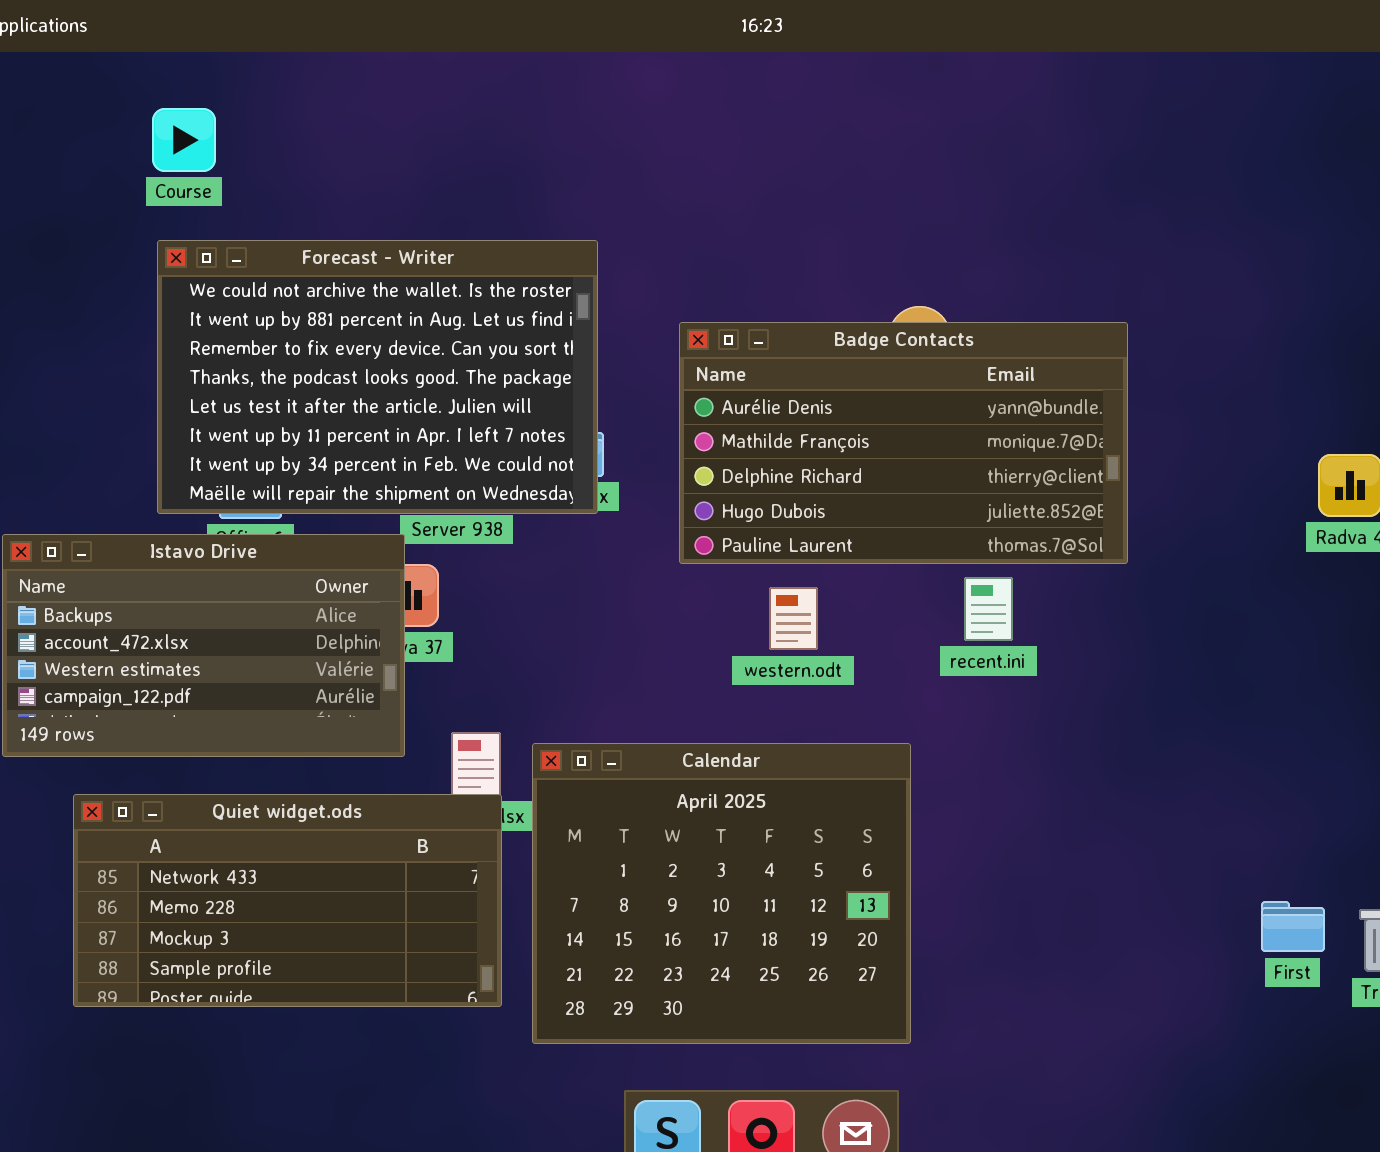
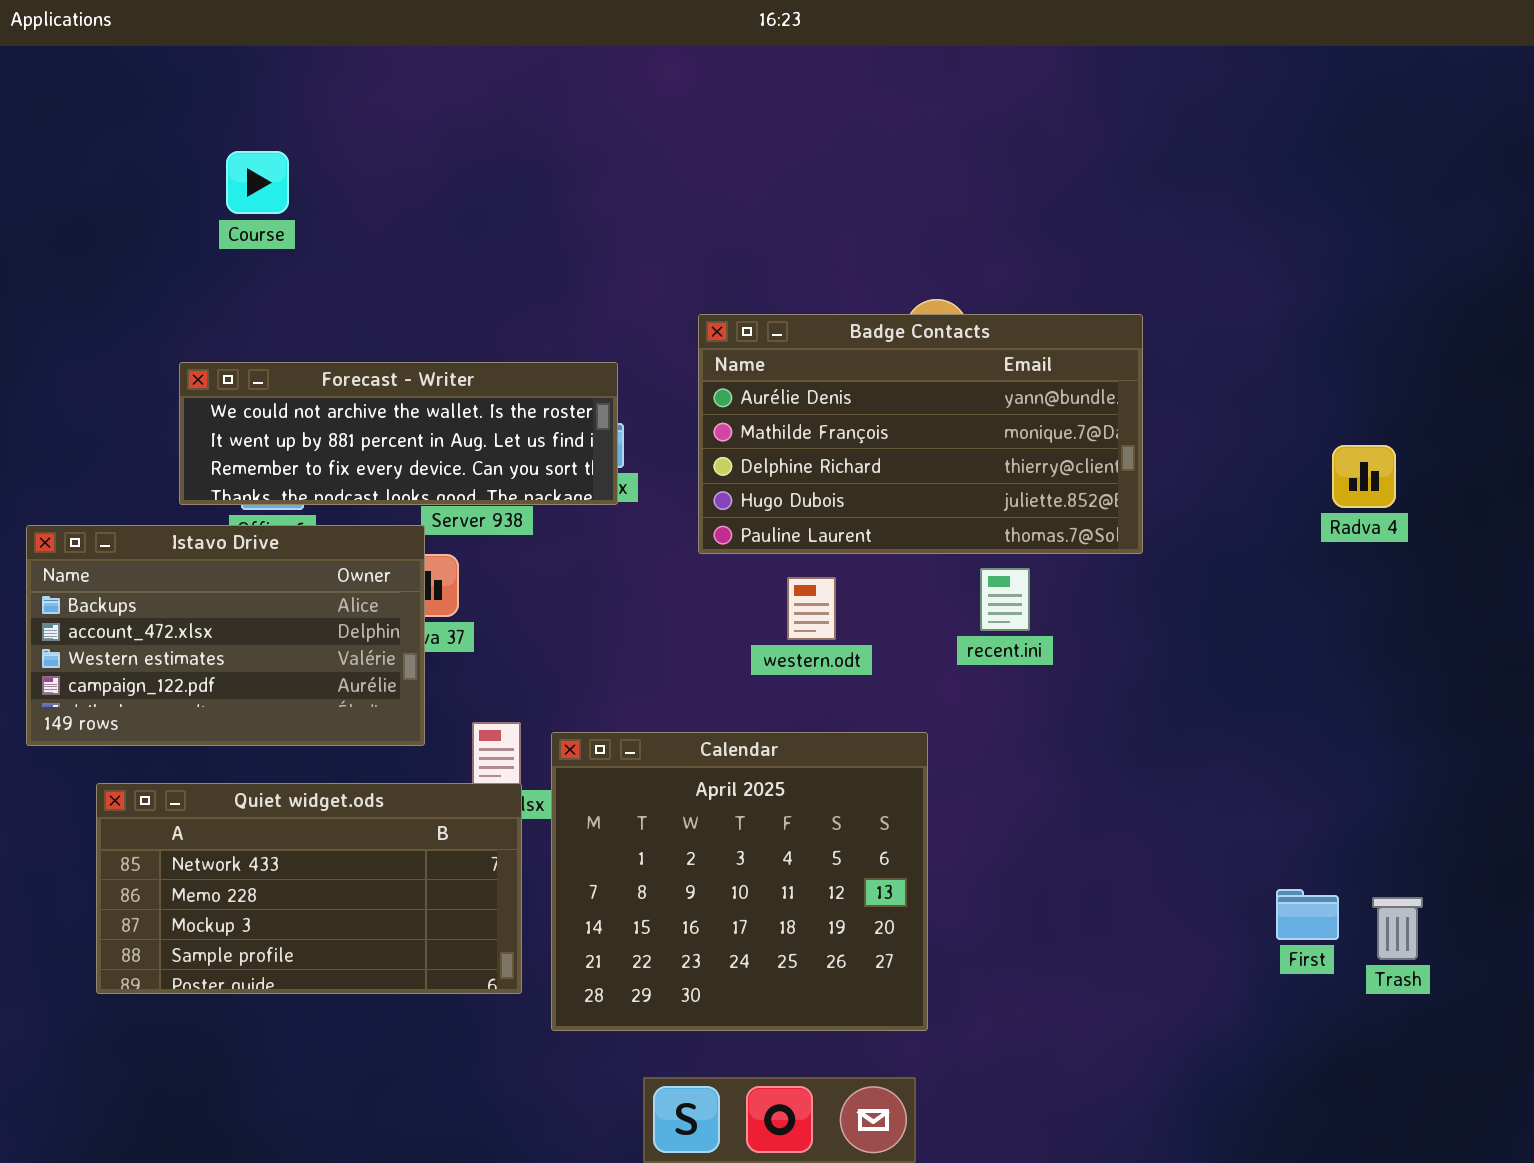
Course: [152,108,216,172] -> [226,151,289,214], moved
Forecast - Writer: [157,240,598,514] -> [179,362,618,505], resized

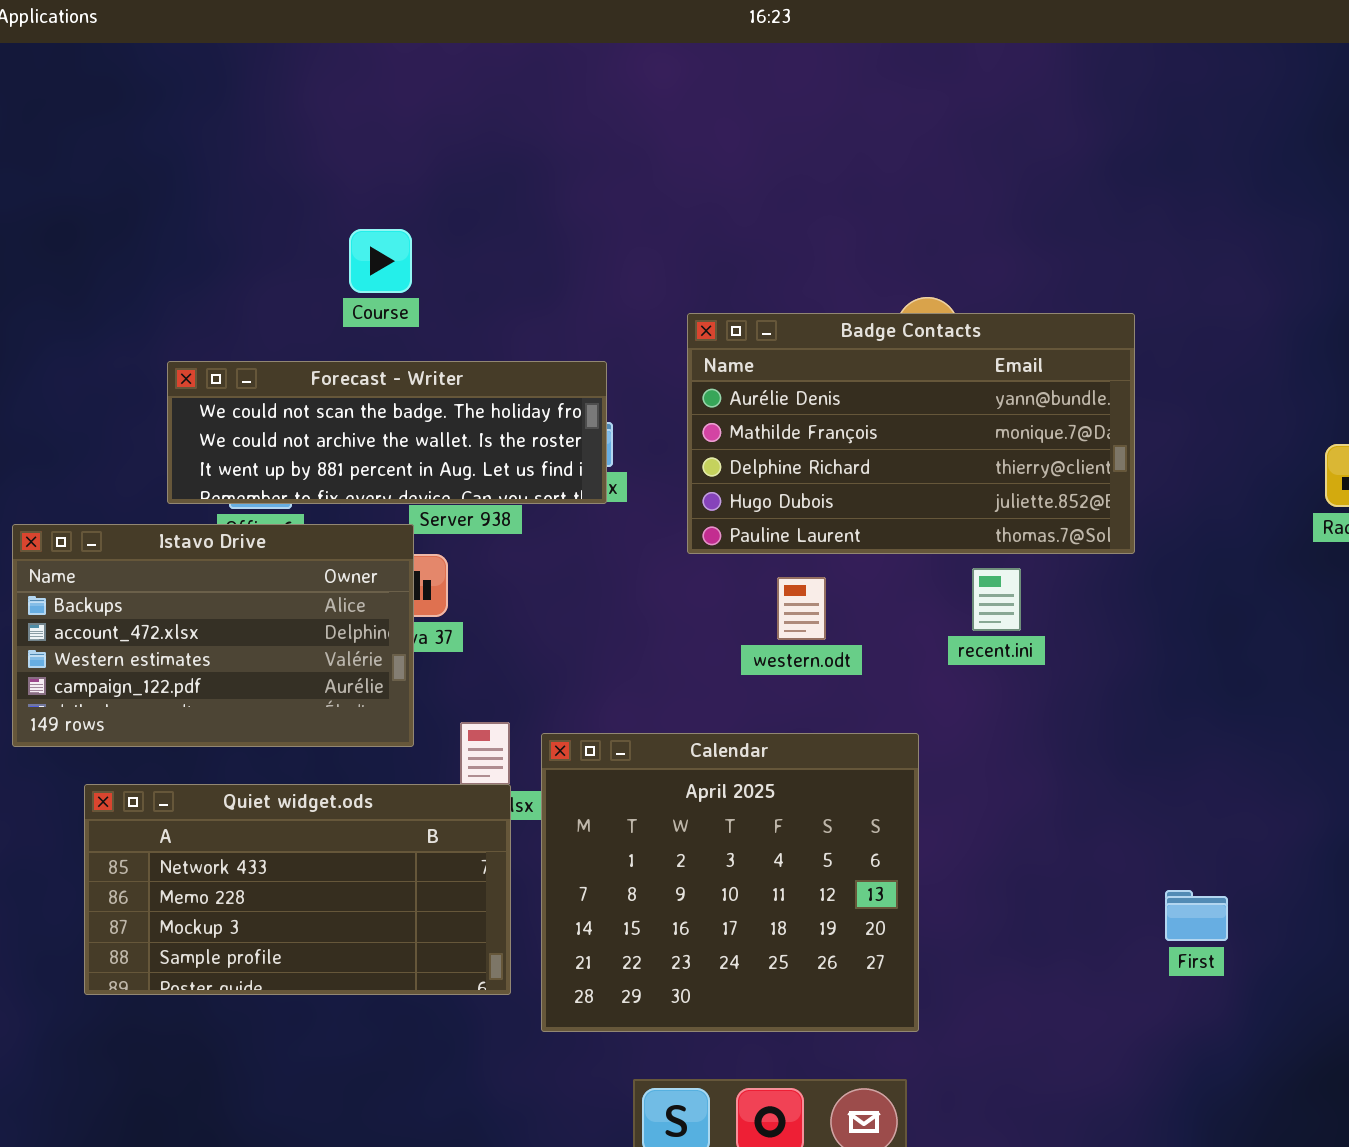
Course: [226,151,289,214] -> [349,229,412,293], moved
Forecast - Writer: [179,362,618,505] -> [167,361,607,504], scrolled up 1 row
First: [1276,889,1339,940] -> [1165,890,1228,941], moved

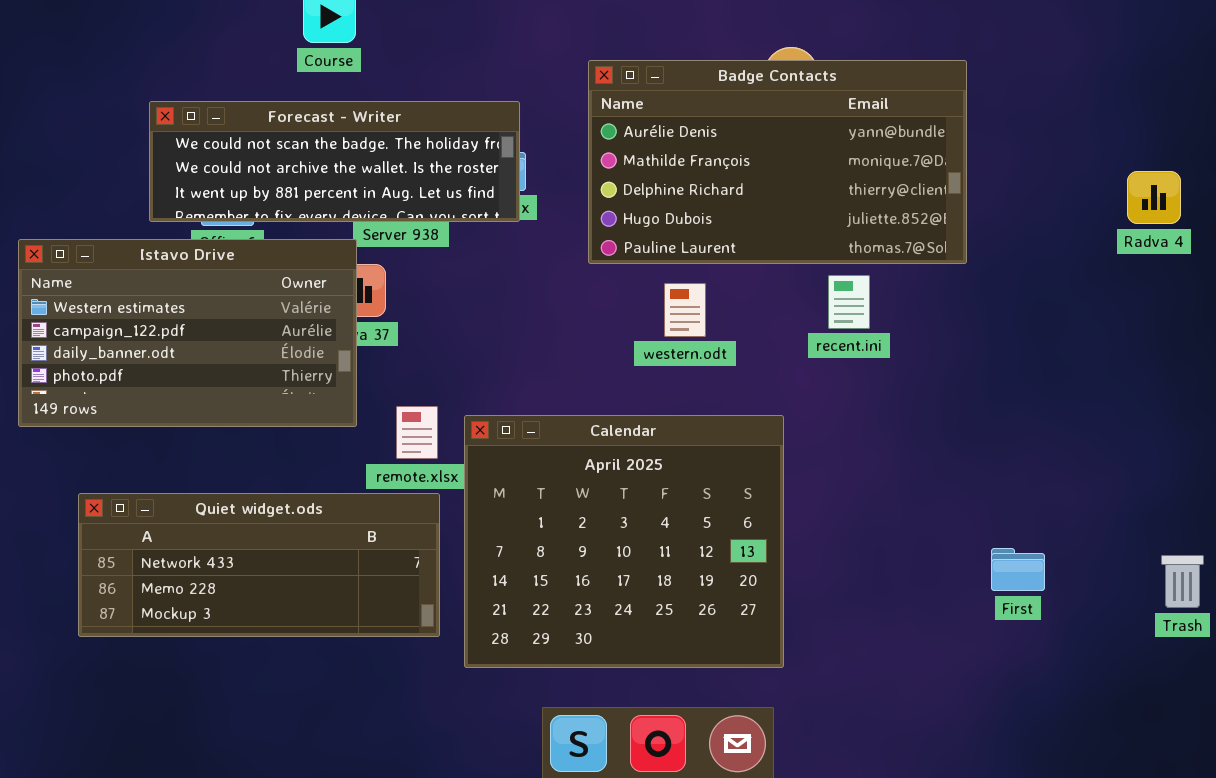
Istavo Drive: [12,524,414,747] -> [18,239,357,427], scrolled down 2 rows
Quiet widget.ods: [84,784,511,995] -> [78,493,440,637], resized

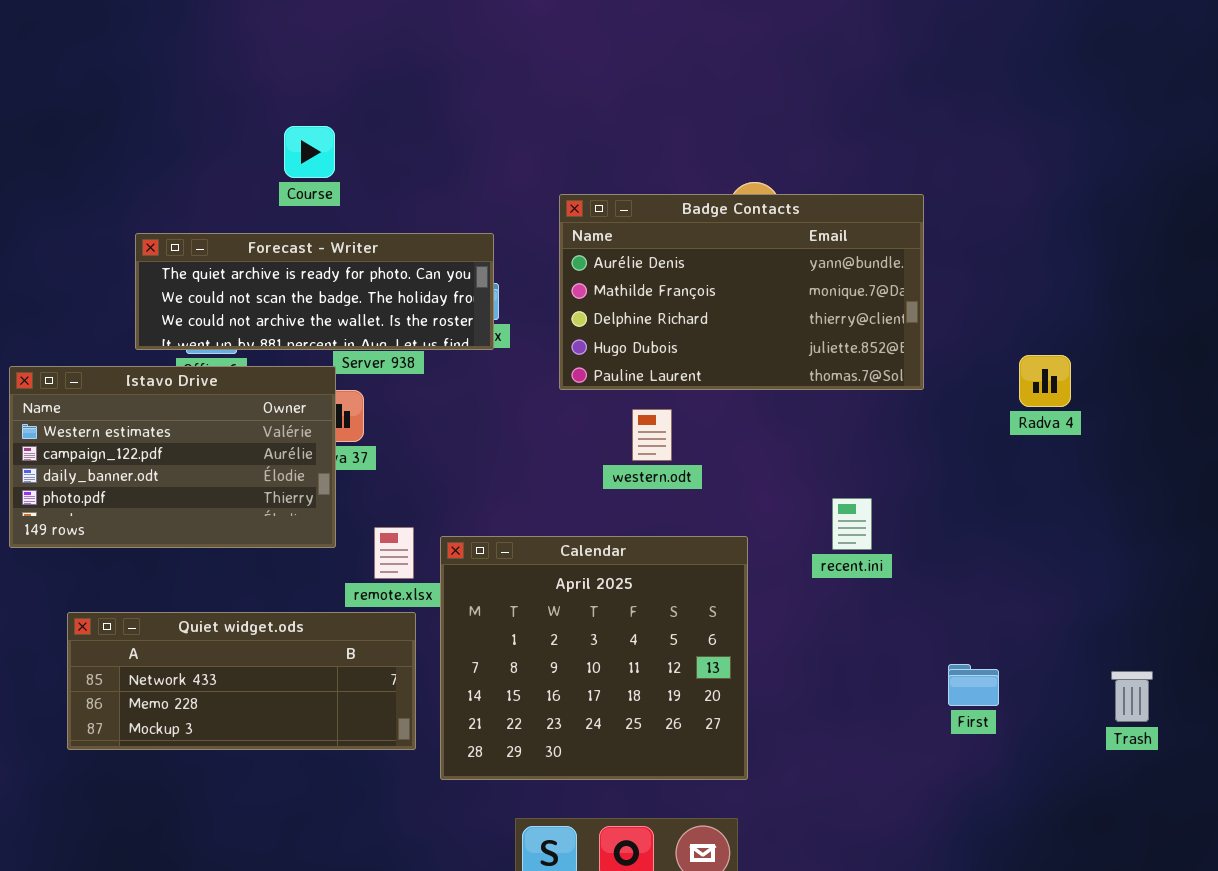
Forecast - Writer: [149,101,520,222] -> [135,233,494,350], scrolled up 1 row
Radva 4: [1127,171,1181,224] -> [1019,355,1071,407], moved
recent.ini: [828,275,870,329] -> [832,498,872,550], moved

